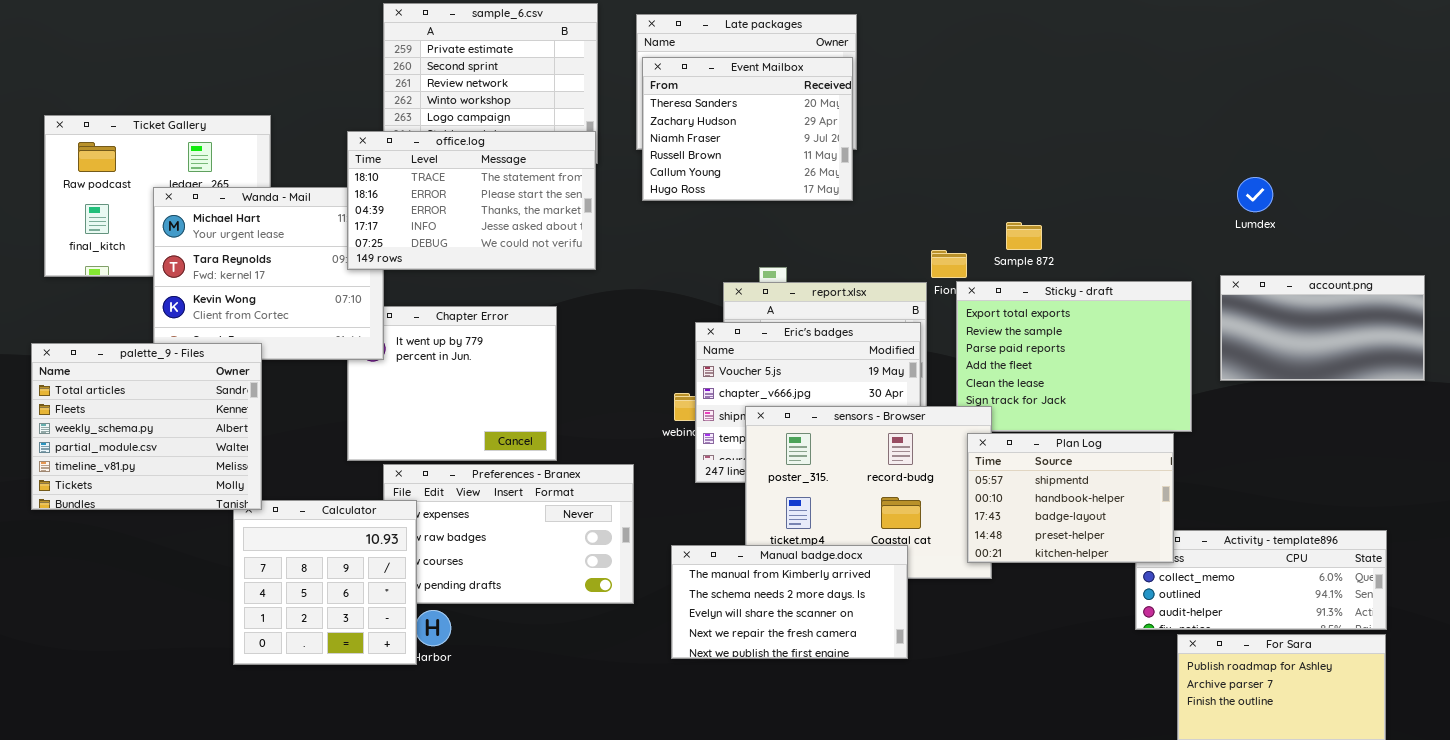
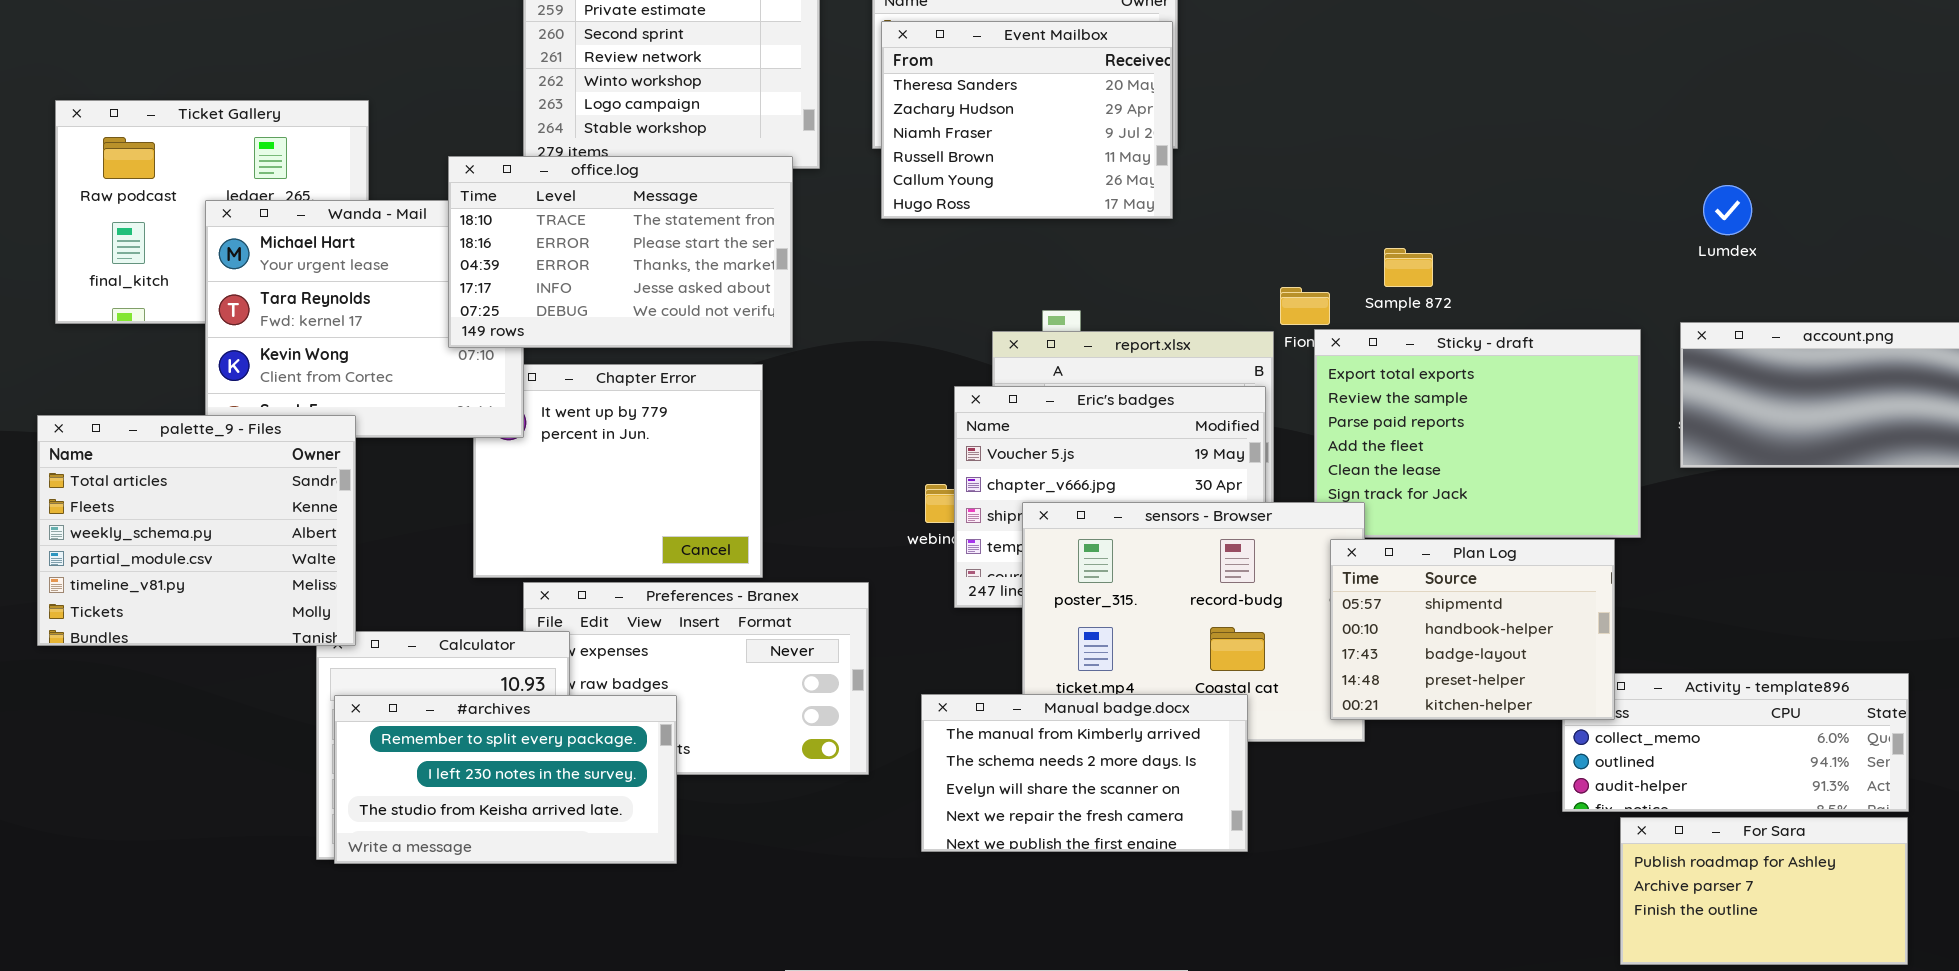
office.log: [347,131,596,270] -> [448,156,793,348], moved
#archives: none -> [334,695,677,864], opened

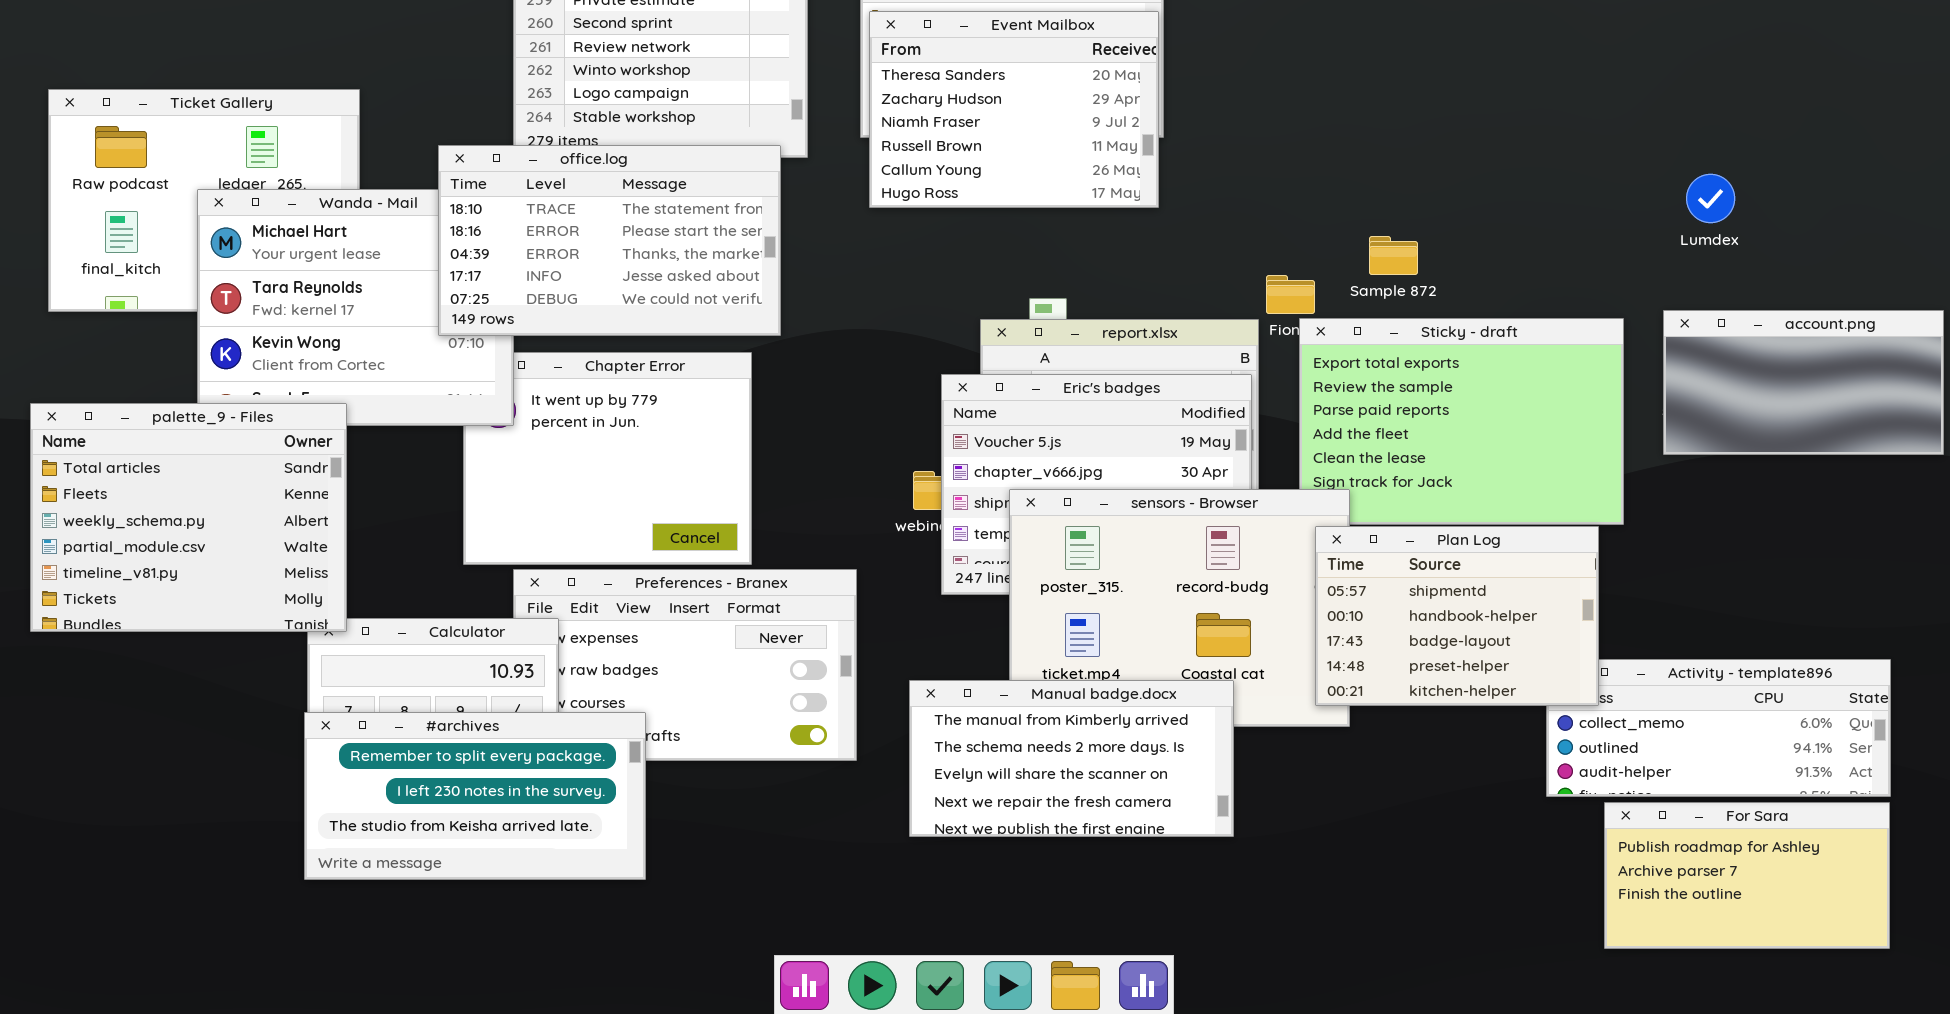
#archives: [334,695,677,864] -> [304,712,646,880], moved

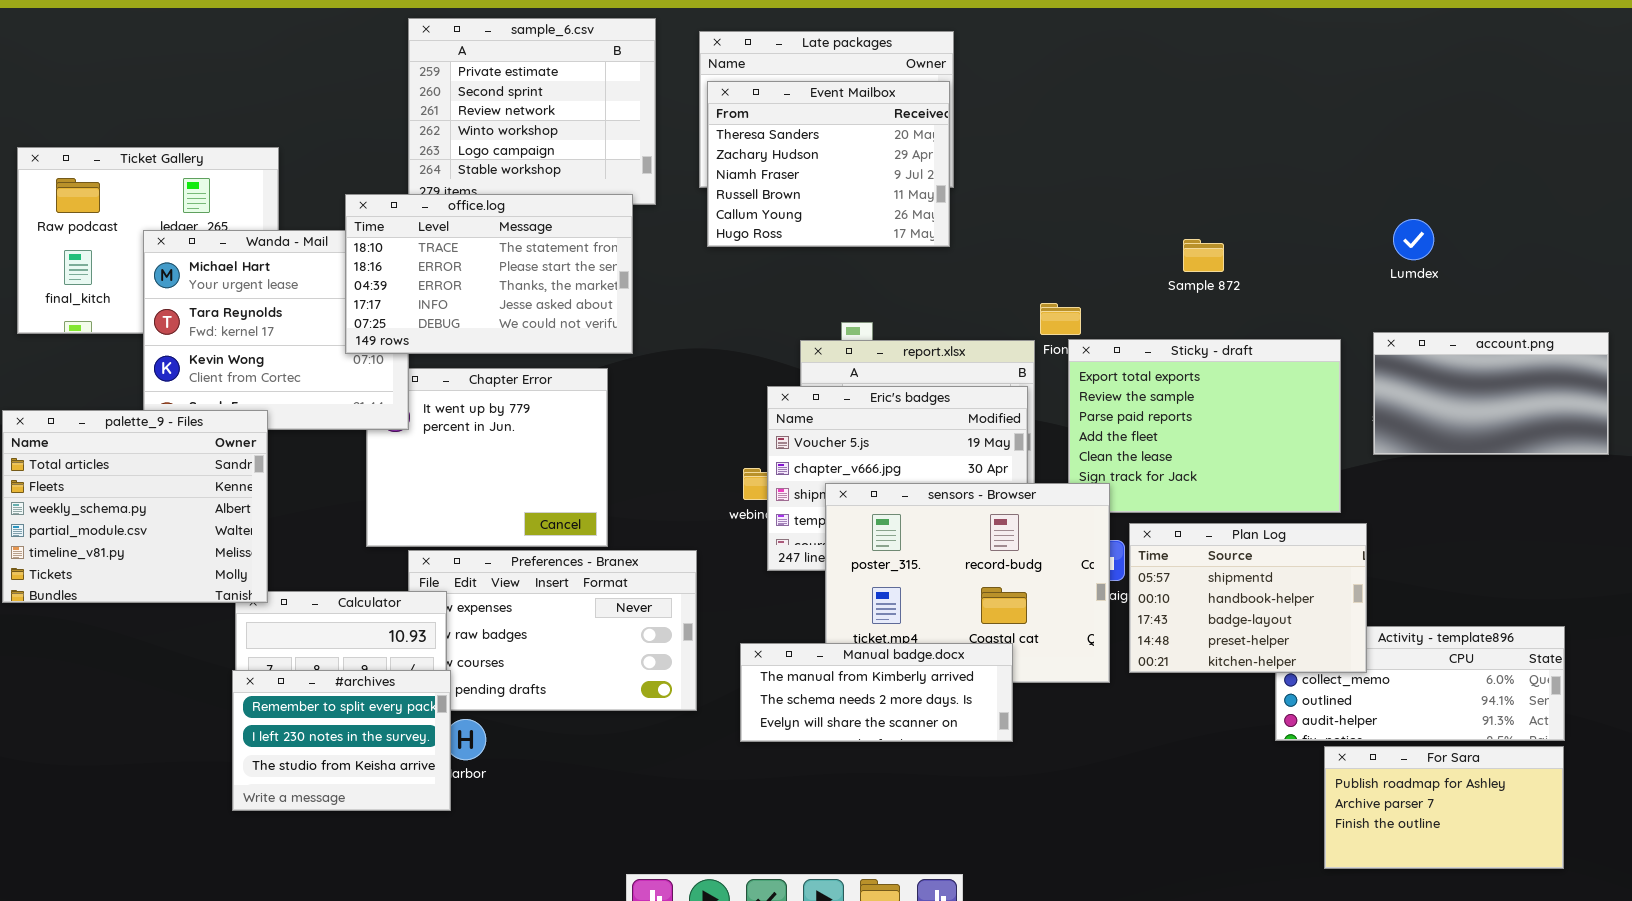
Sample 872: [1369,236,1418,275] -> [1183,239,1224,272], moved
Plan Log: [1315,526,1599,706] -> [1129,523,1367,673], moved
Manual badge.docx: [909,680,1234,837] -> [740,643,1013,742], resized
#archives: [304,712,646,880] -> [232,670,451,811], resized

